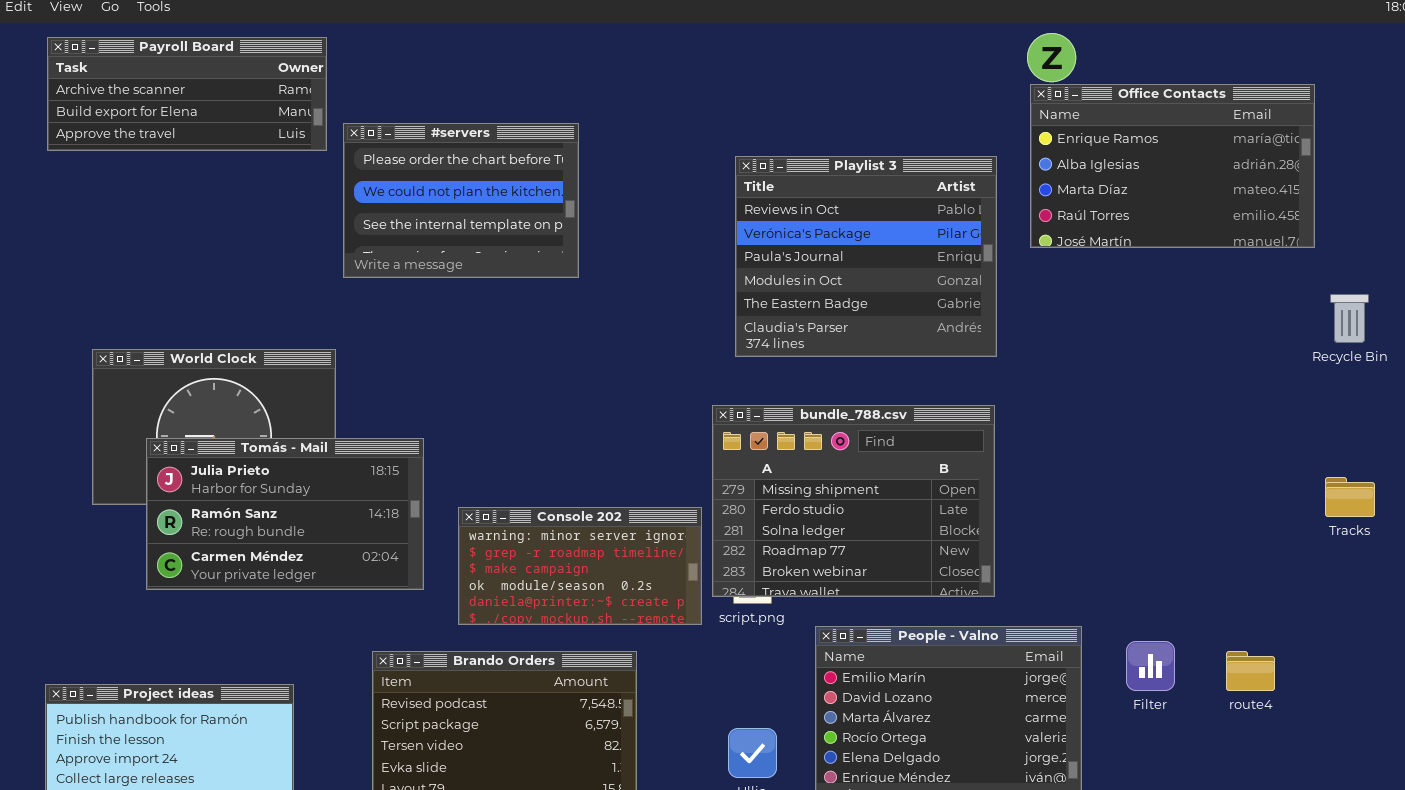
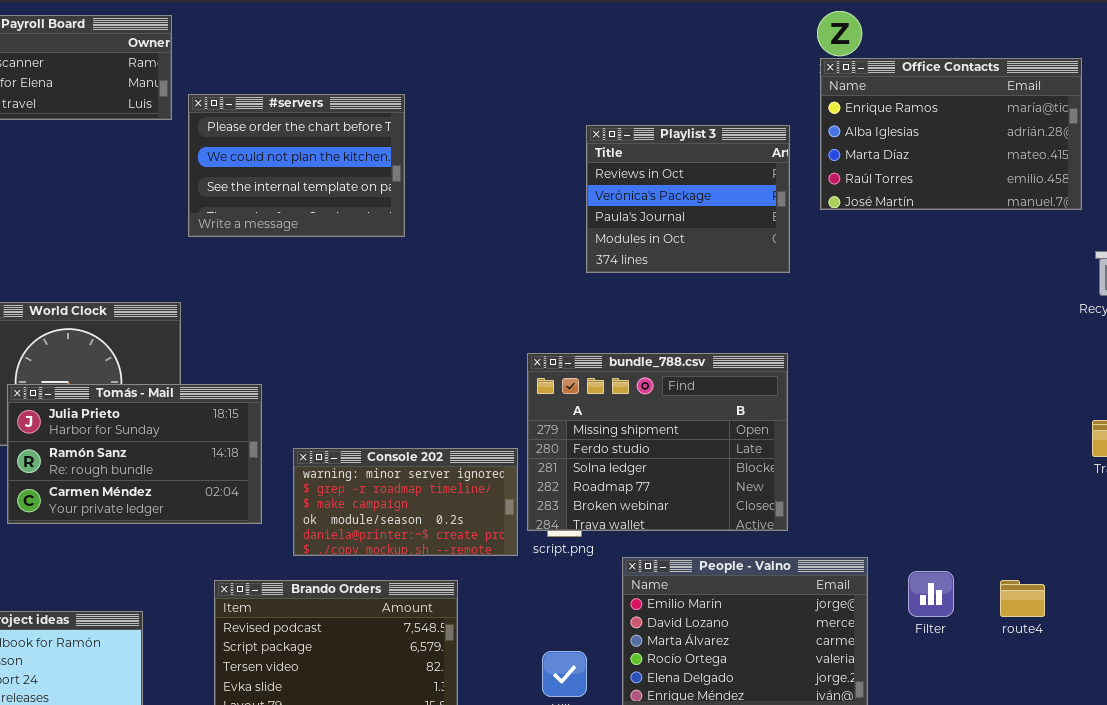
Playlist 3: [735,156,997,357] -> [586,125,790,273], resized

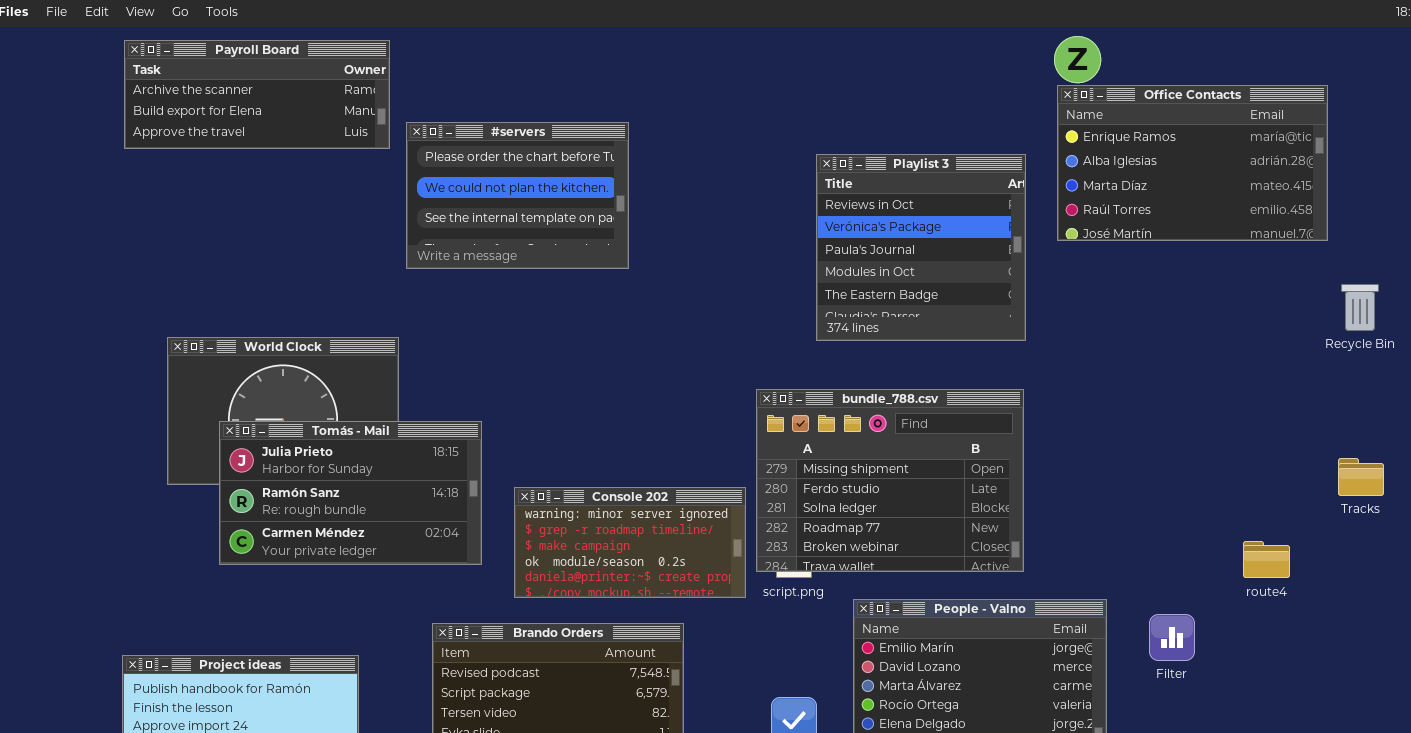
Playlist 3: [586,125,790,273] -> [816,154,1026,341], resized
route4: [1000,580,1045,617] -> [1243,541,1290,578], moved

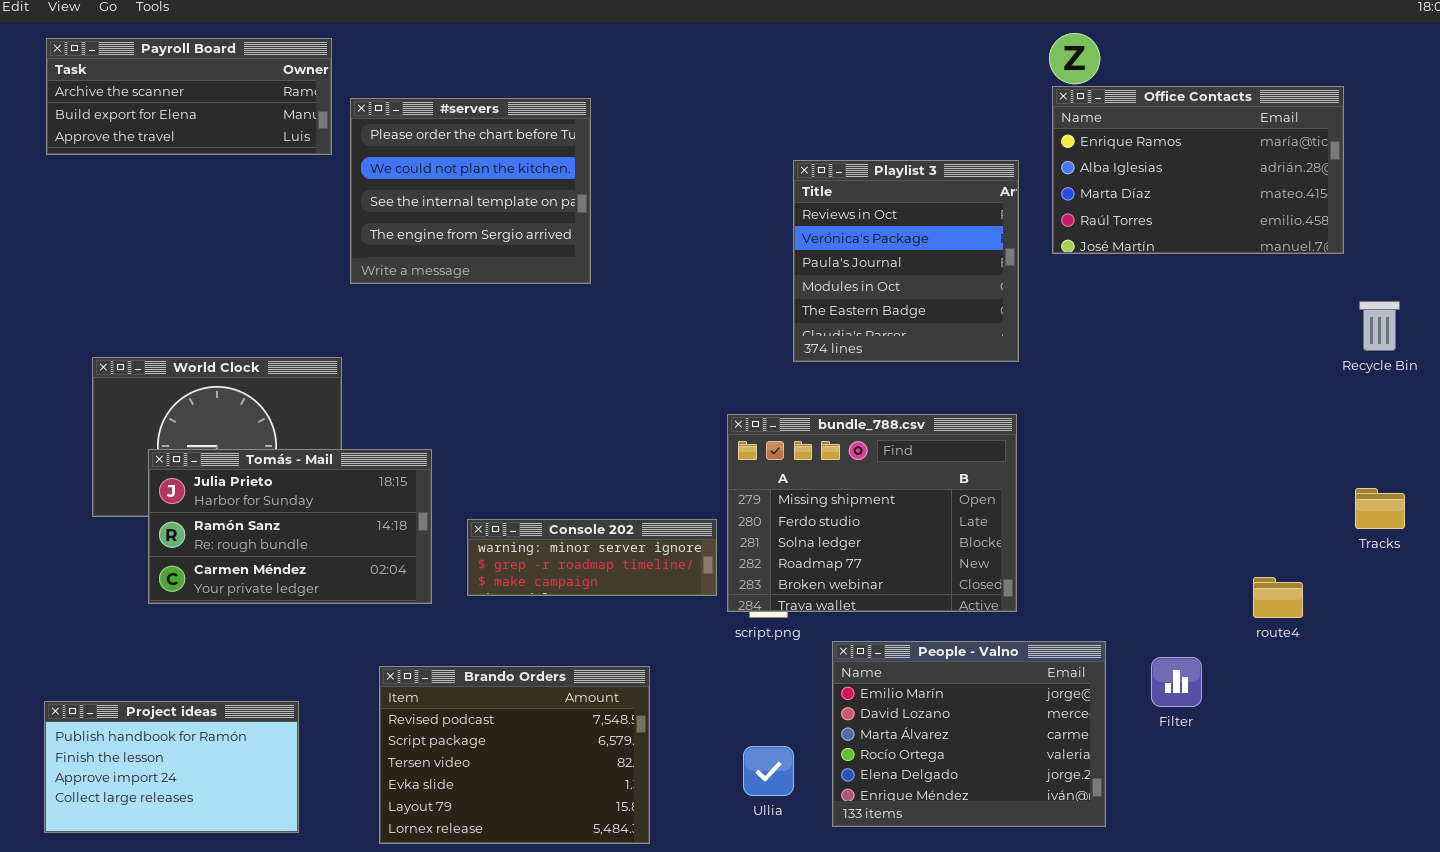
#servers: [406,122,629,269] -> [350,98,591,284], resized
Console 202: [514,487,746,598] -> [467,519,717,596], resized

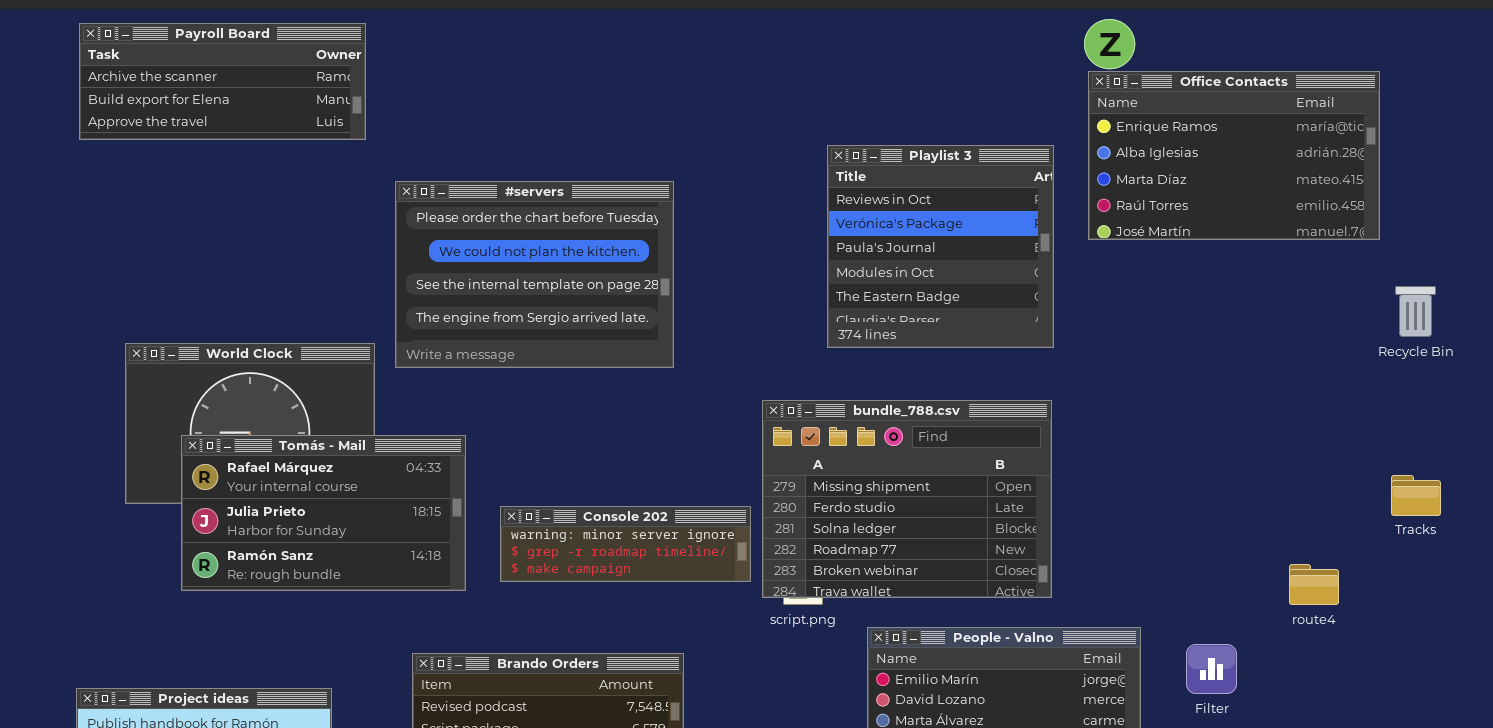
#servers: [350,98,591,284] -> [395,181,674,368], moved, resized
Tomás - Mail: [148,449,432,604] -> [181,435,466,591], scrolled up 1 row

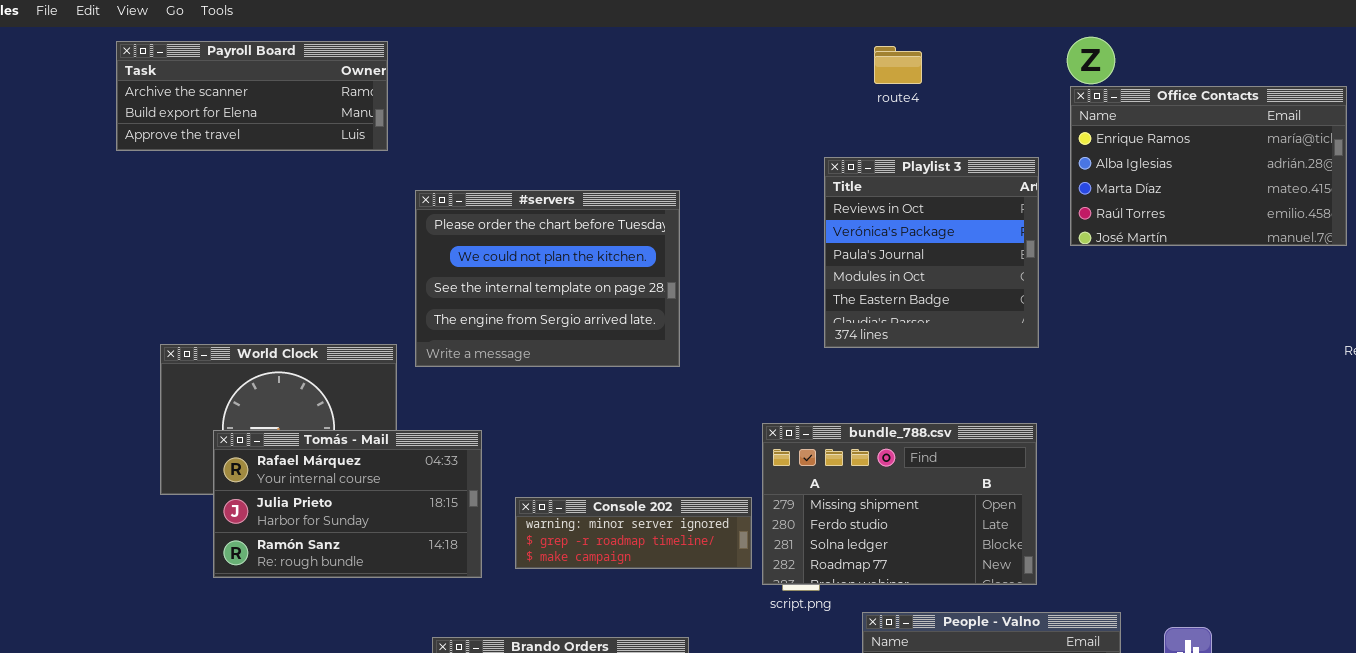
bundle_788.csv: [762,400,1052,598] -> [762,423,1037,585], resized
route4: [1289,564,1339,605] -> [874,46,922,84], moved

